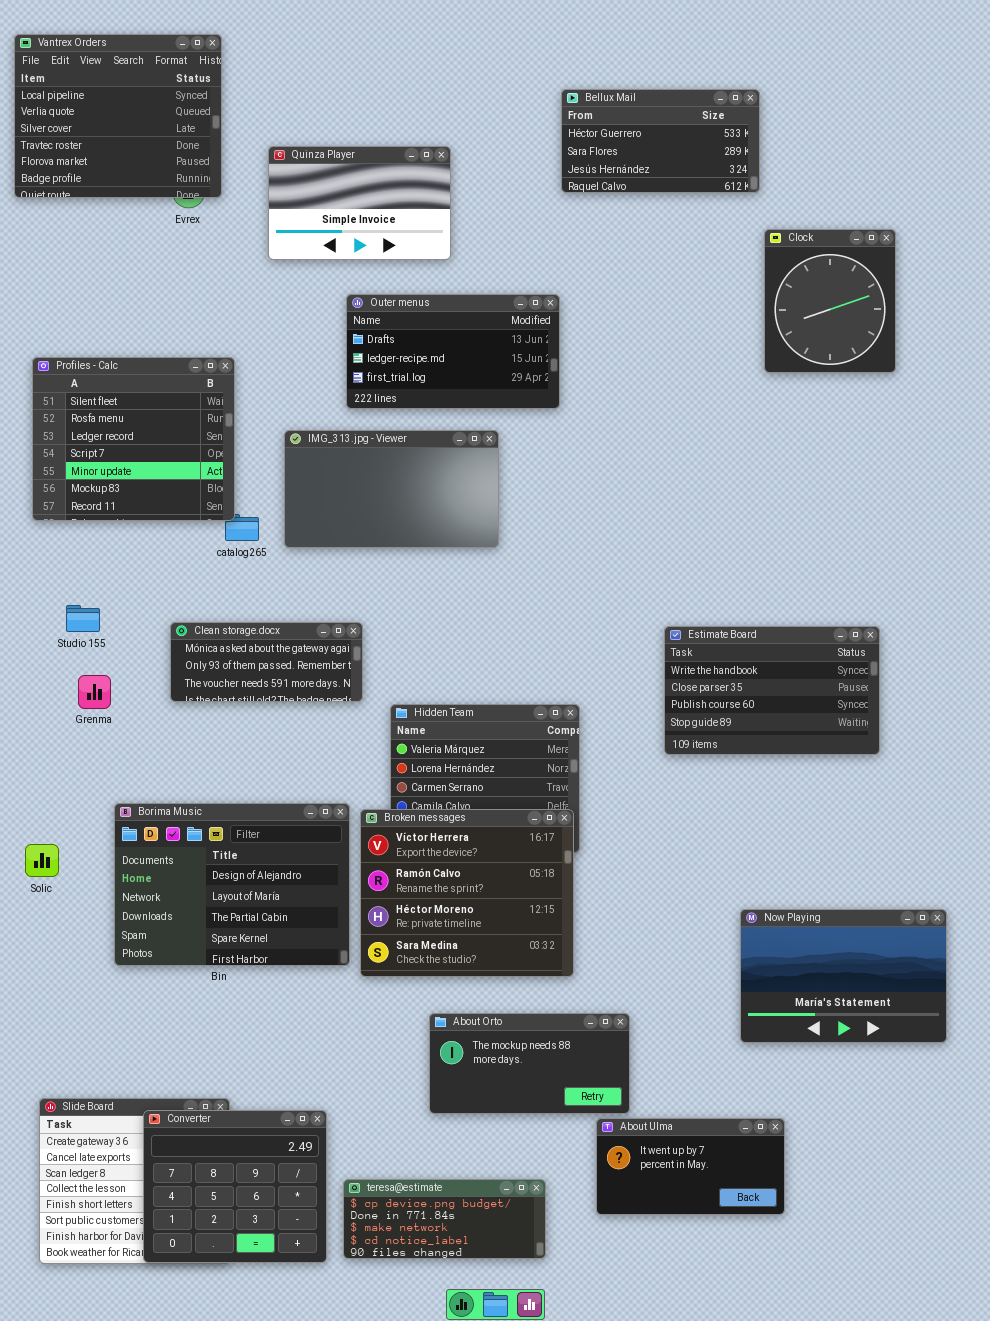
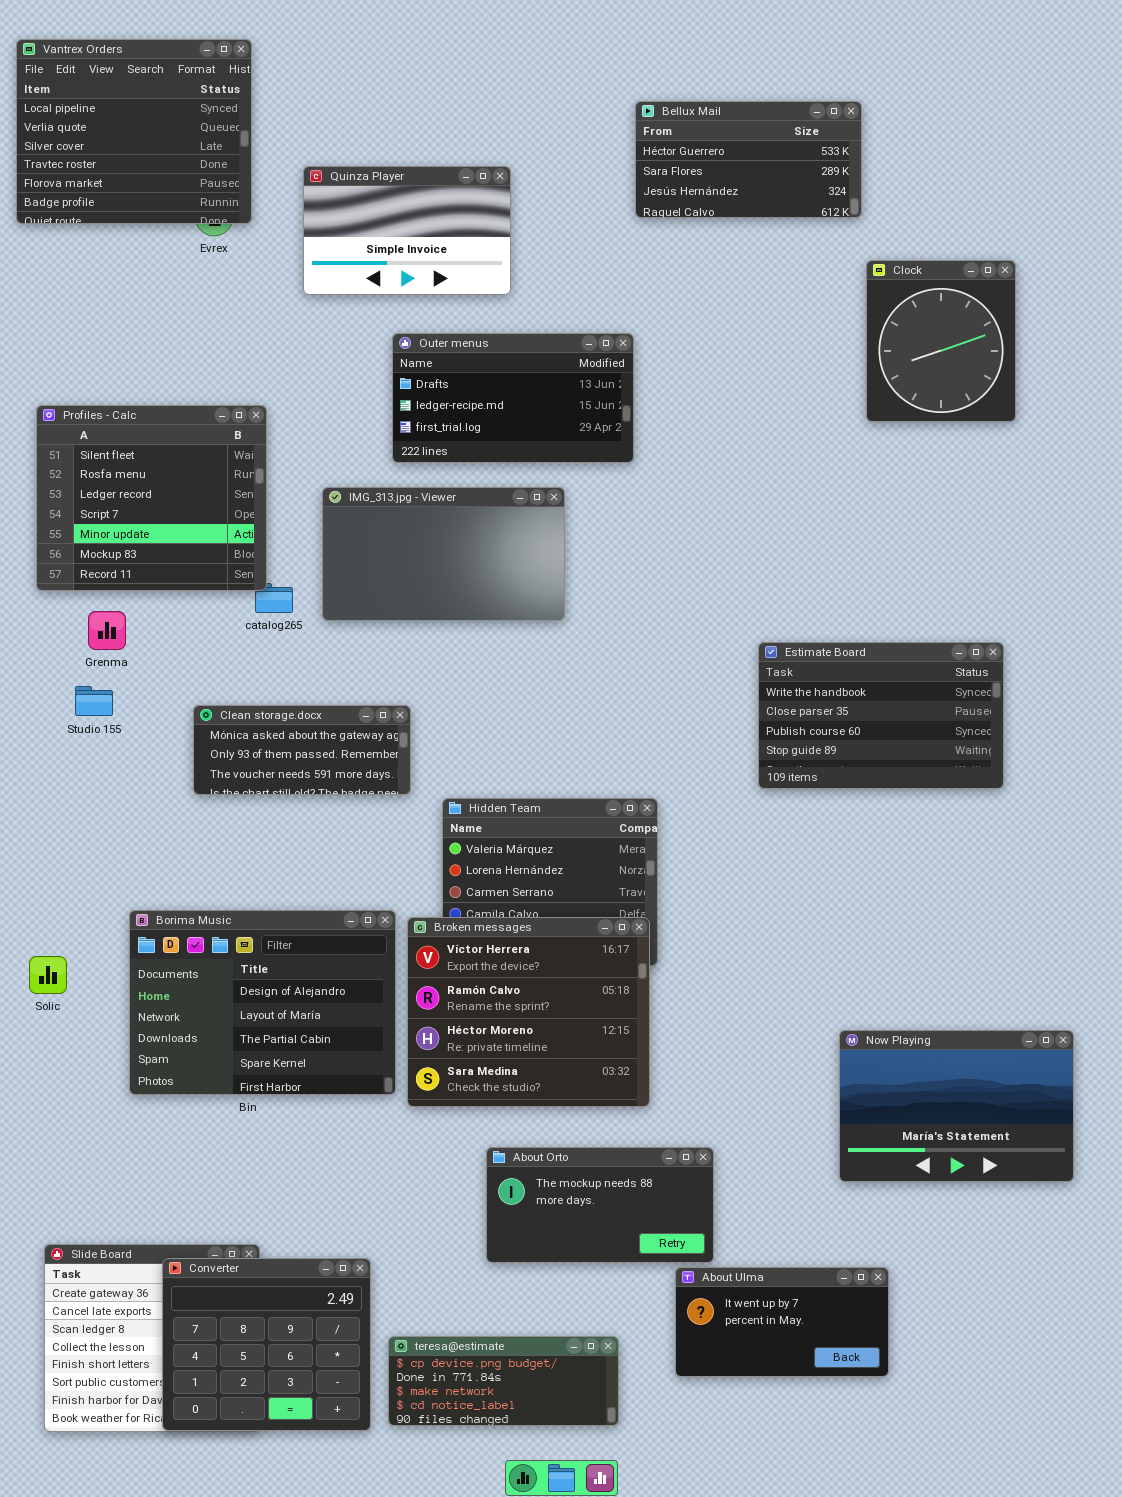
Estimate Board: [664,626,880,755] -> [758,642,1004,789], moved
Grenma: [78,675,111,709] -> [88,611,126,650], moved

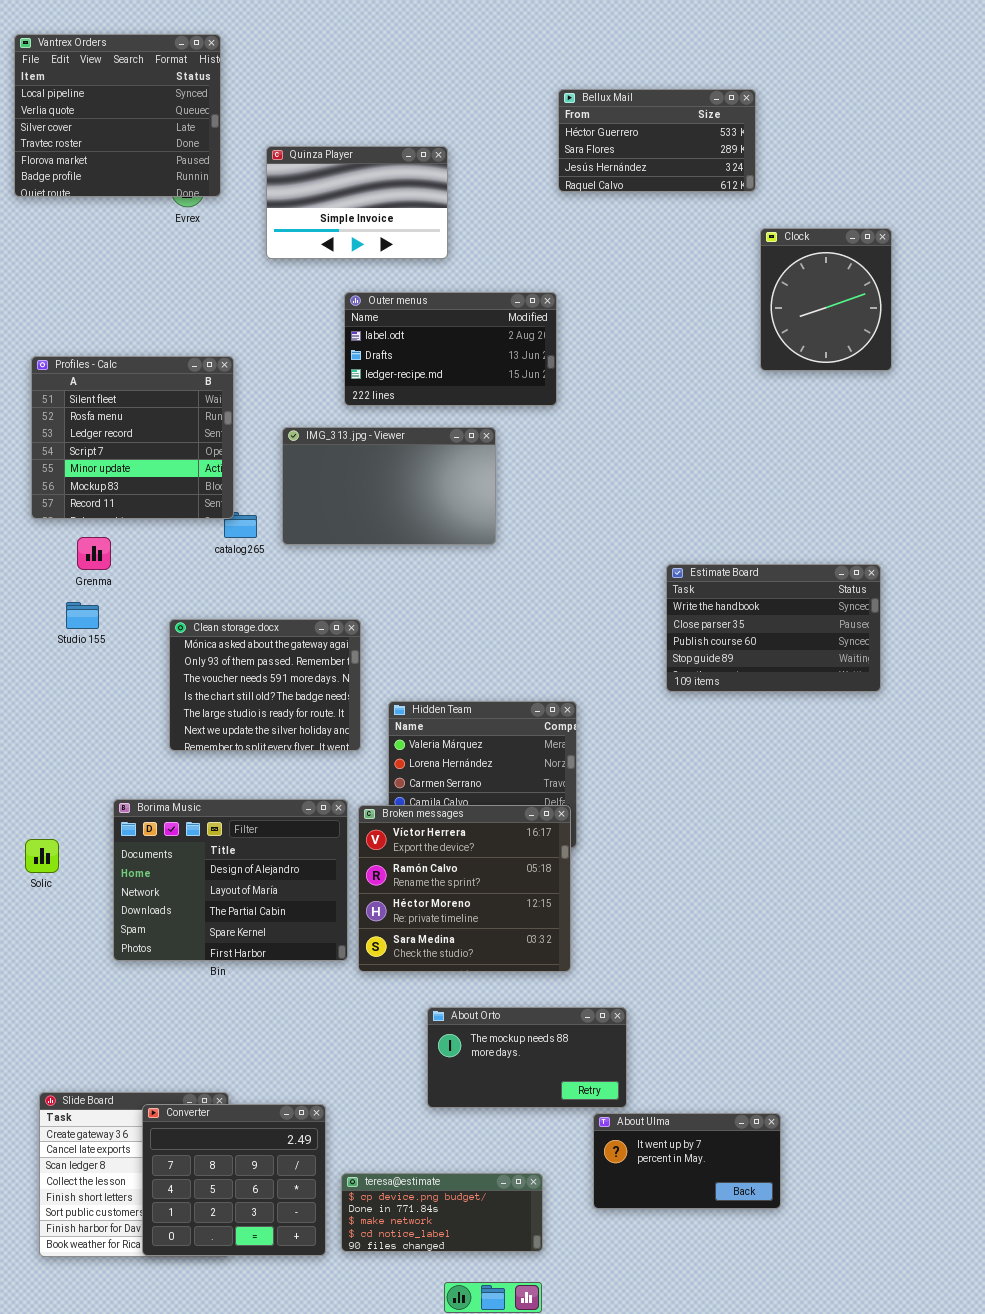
Outer menus: [392,333,634,463] -> [344,292,557,406], scrolled up 1 row
Clean storage.docx: [193,705,411,795] -> [169,619,361,751], resized
Now Playing: [839,1030,1074,1182] -> none, closed

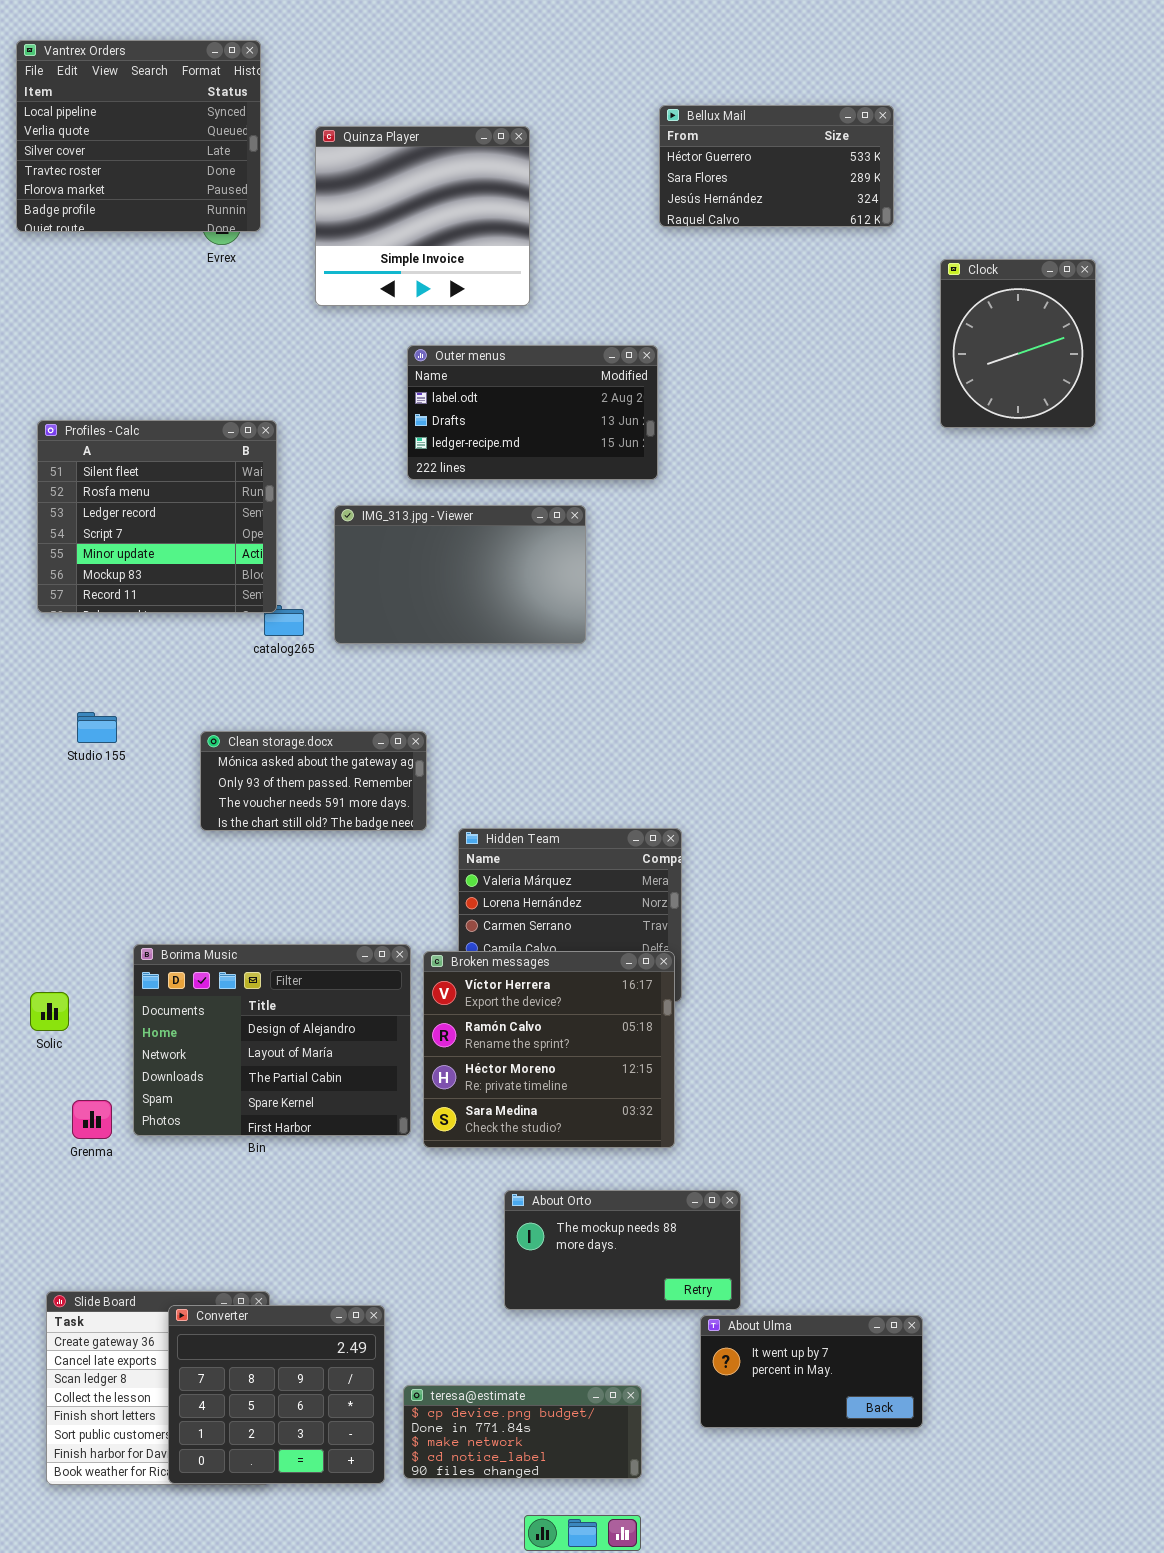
Quinza Player: [266,146,448,259] -> [315,126,530,306], resized
Clock: [760,228,892,371] -> [940,259,1096,428], moved
Grenma: [77,537,111,570] -> [72,1100,112,1139], moved
Estimate Board: [666,564,881,692] -> none, closed
Clean storage.docx: [169,619,361,751] -> [200,731,427,831], resized

